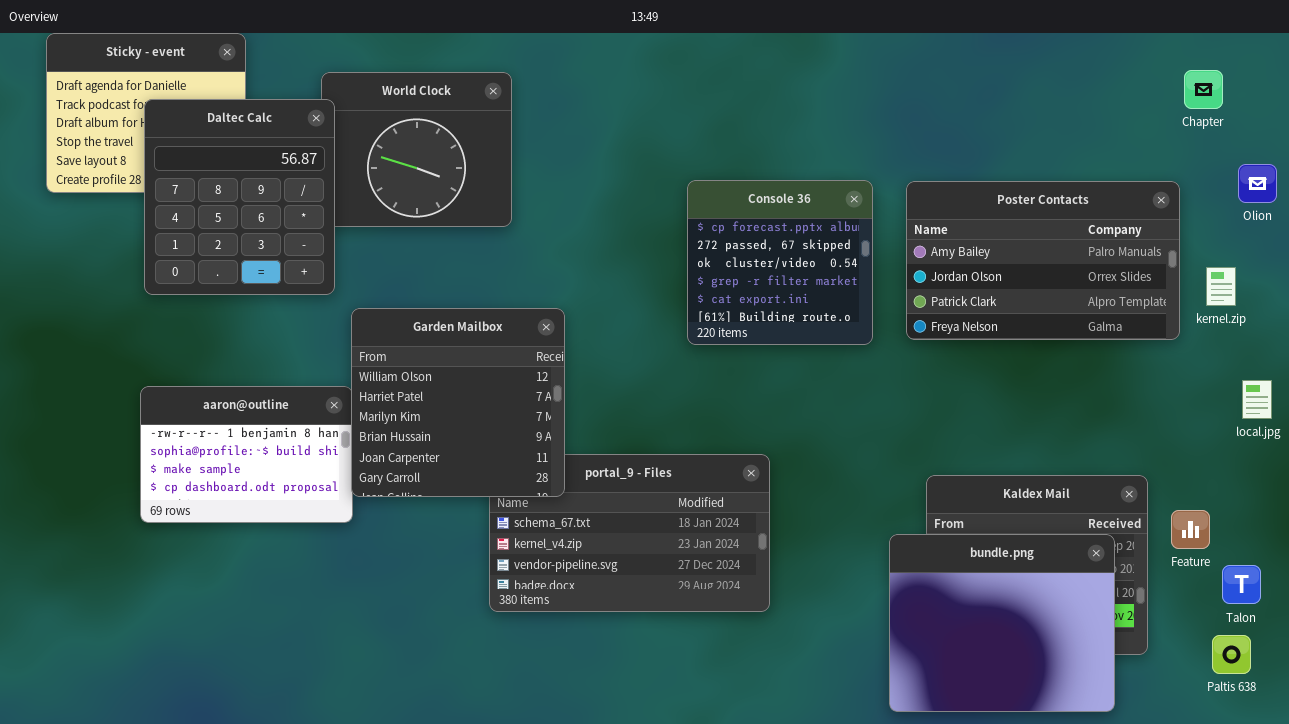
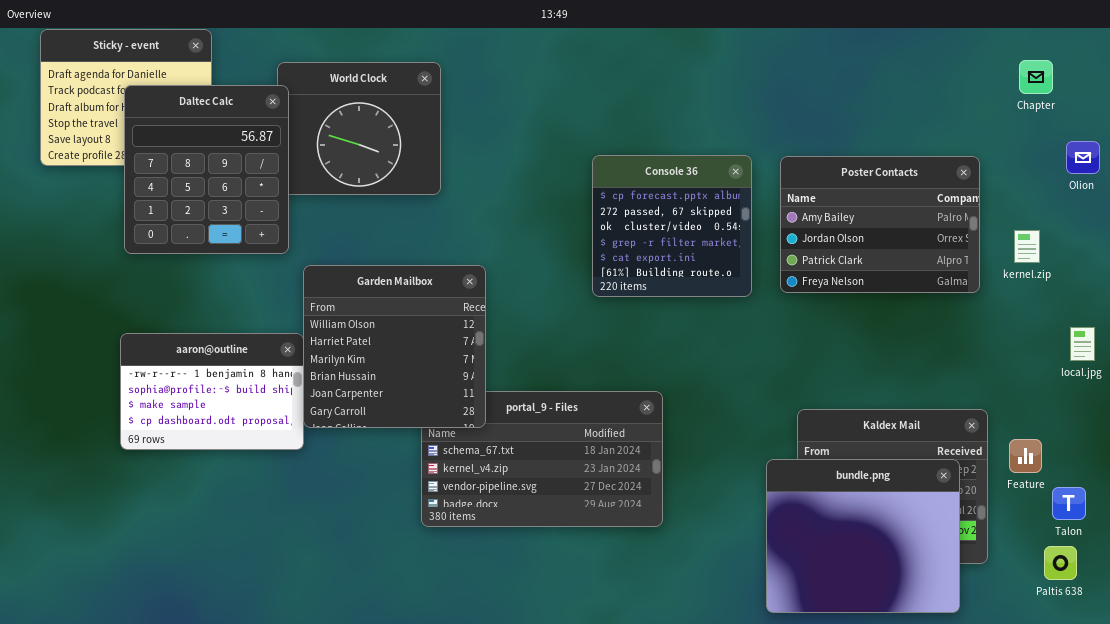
Poster Contacts: [906,181,1180,340] -> [780,156,980,293], resized
kernel.zip: [1206,267,1236,306] -> [1014,230,1040,263], moved

